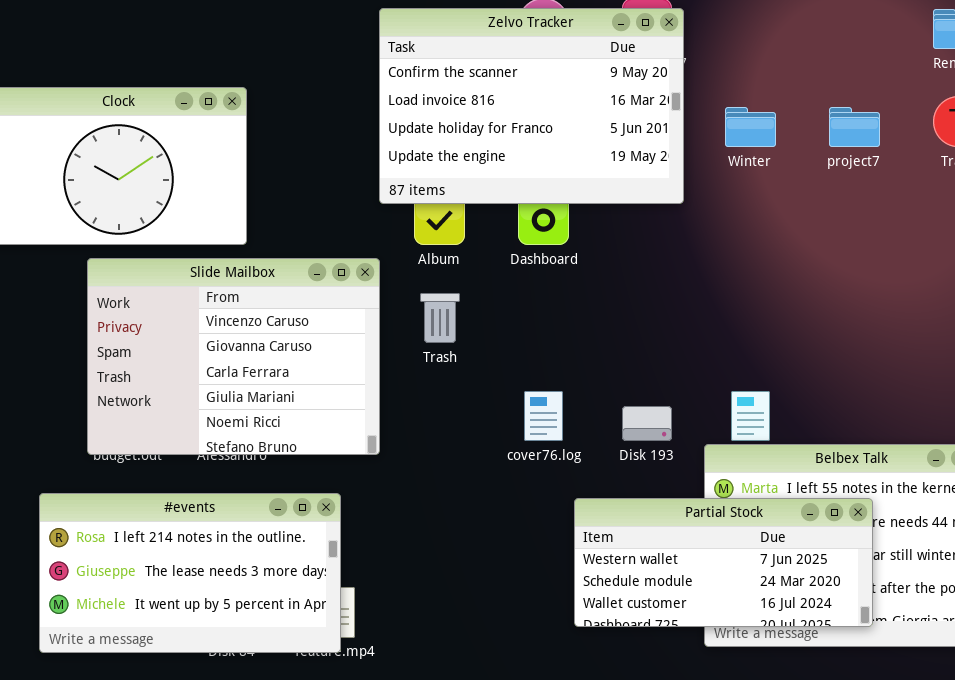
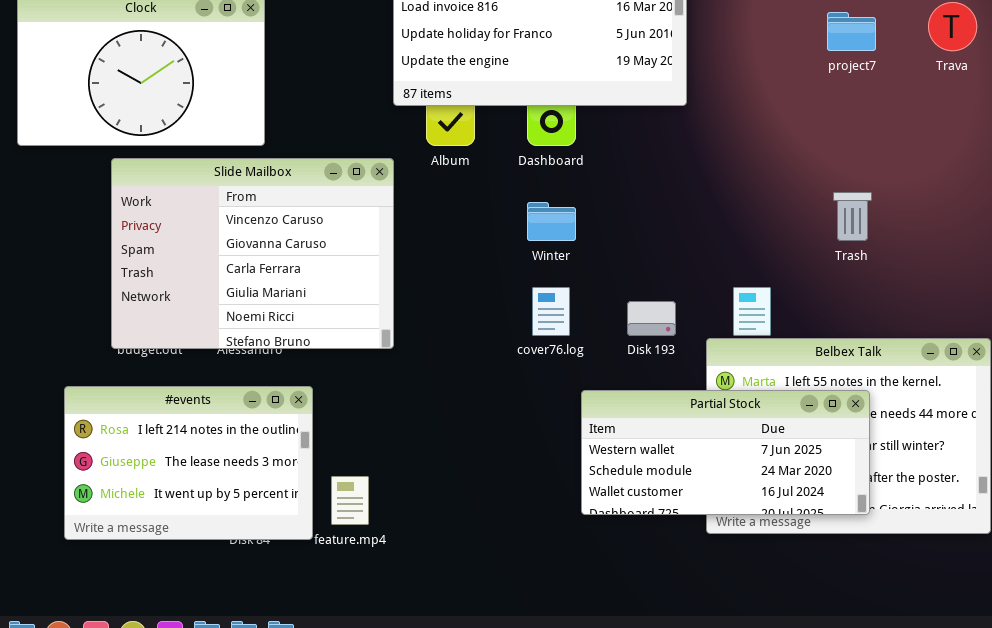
Winter: [725,107,776,147] -> [527,202,576,241], moved
Trash: [420,293,460,343] -> [833,192,872,241], moved
#events: [39,493,341,653] -> [64,386,313,540], resized

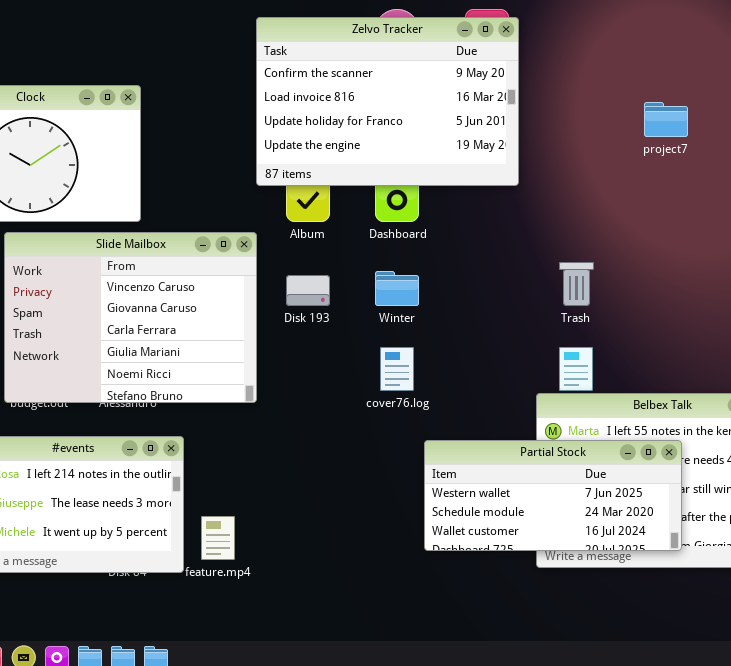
Trash: [833,192,872,241] -> [559,262,594,306], moved
Disk 193: [627,301,676,336] -> [286,275,330,306], moved

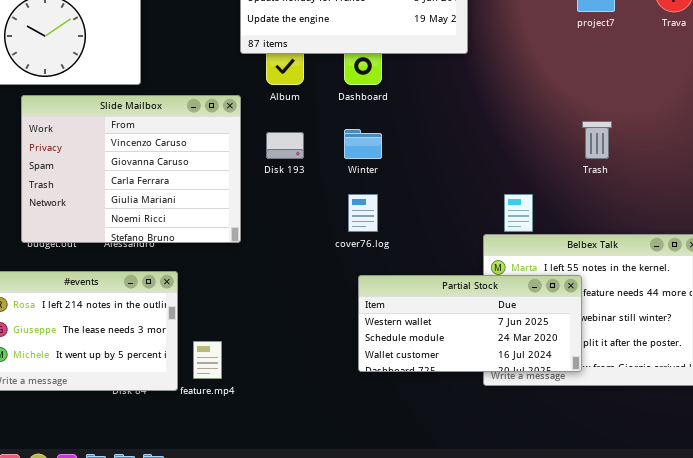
Trash: [559,262,594,306] -> [582,121,612,159], moved
Partial Stock: [424,440,682,551] -> [358,275,582,372], moved

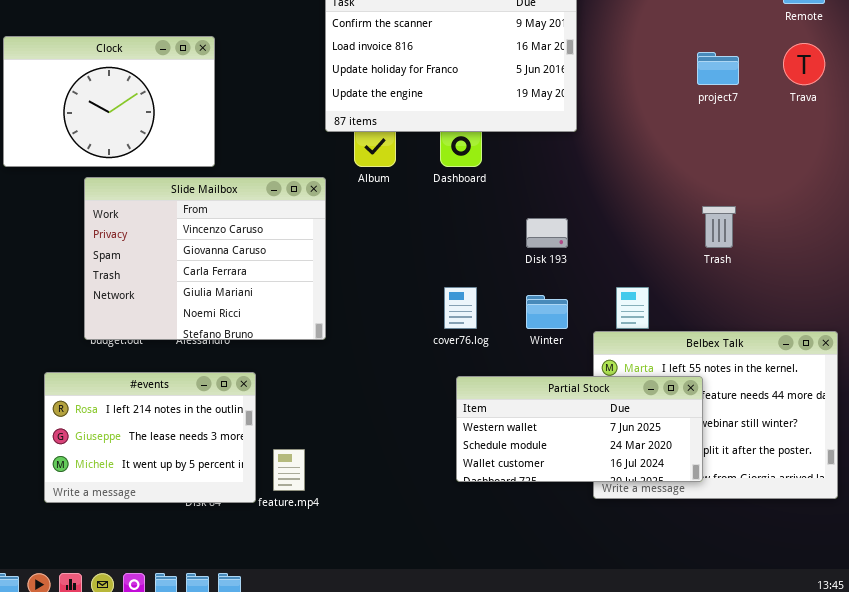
Winter: [344,129,382,159] -> [526,295,568,329], moved
Disk 193: [266,132,304,159] -> [526,218,568,248], moved

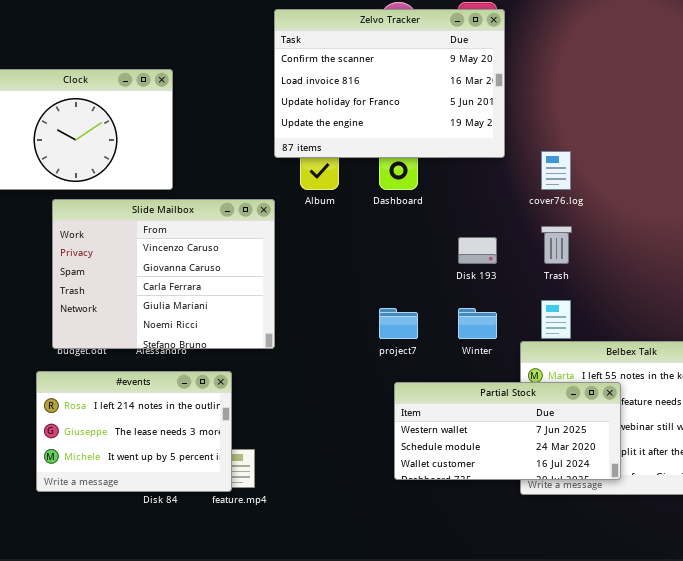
project7: [697,52,739,85] -> [379,308,418,339], moved
Trash: [702,206,736,248] -> [541,226,572,264], moved
cover76.log: [444,287,477,329] -> [541,151,571,190], moved
#events: [44,372,256,503] -> [36,371,232,492], moved

